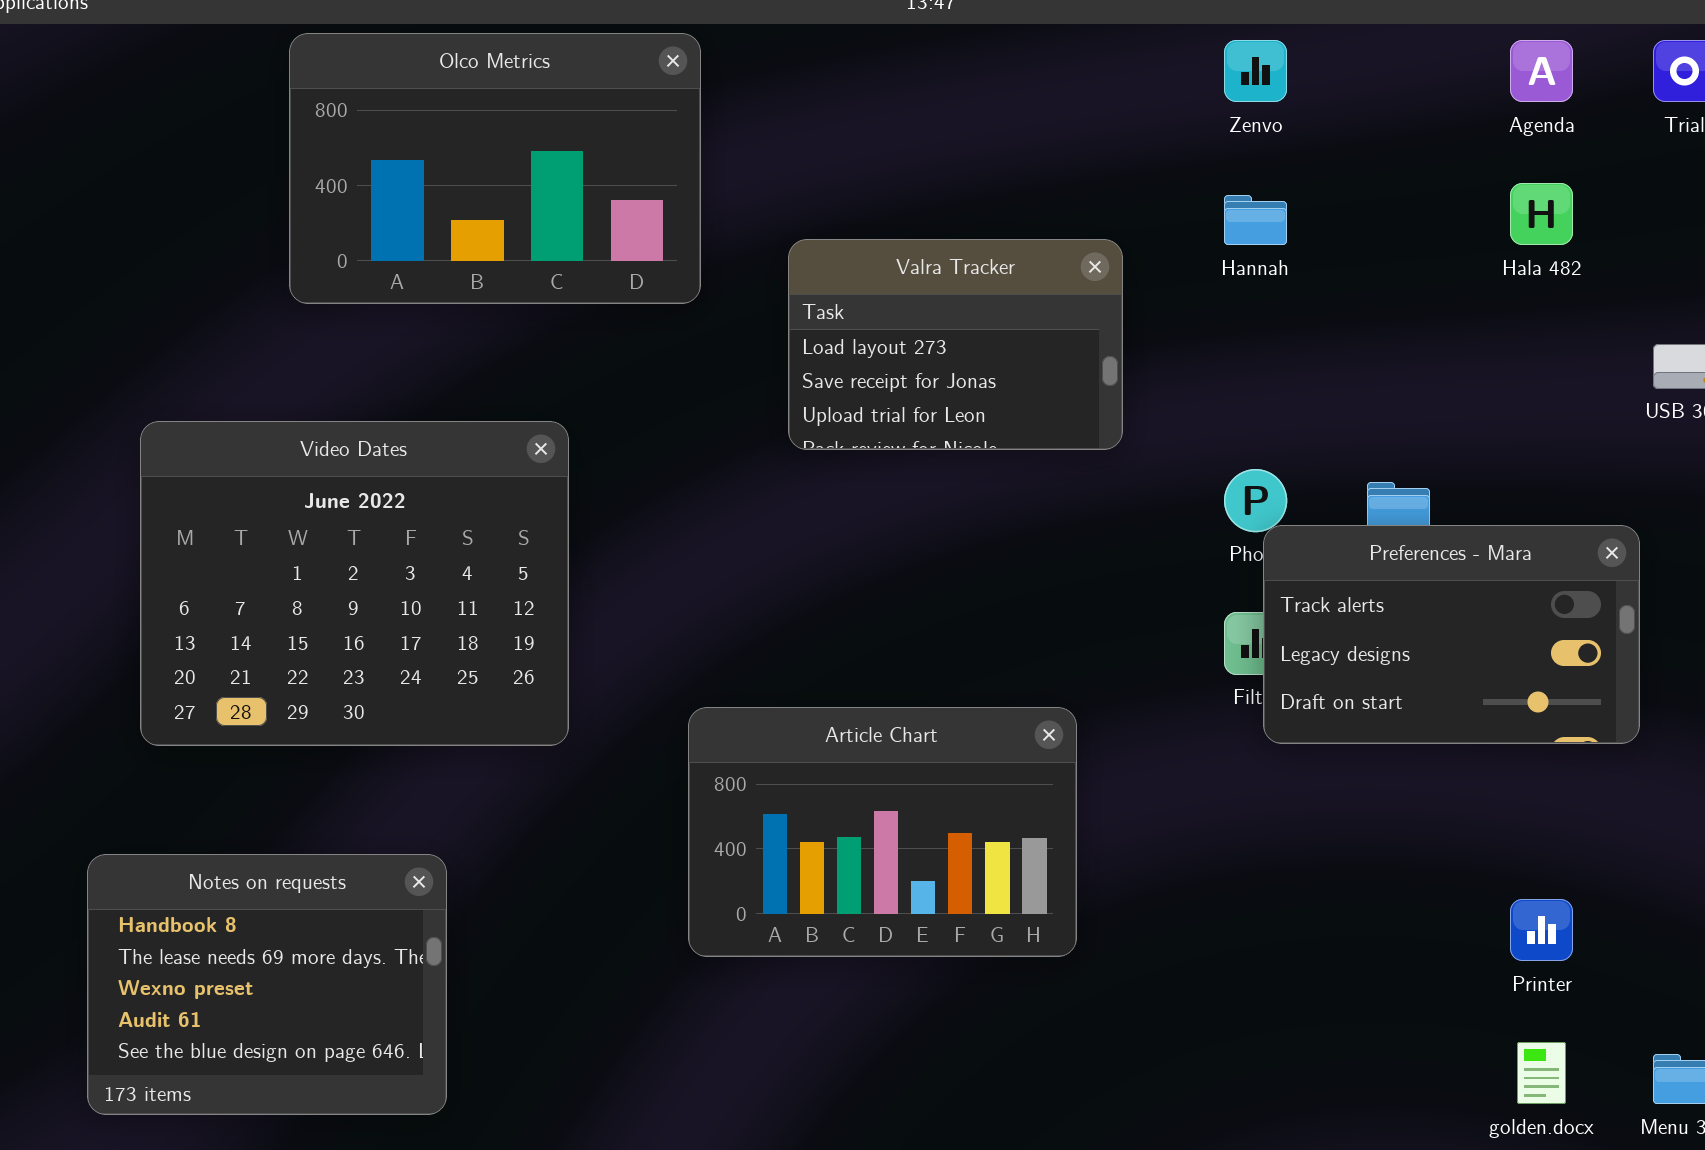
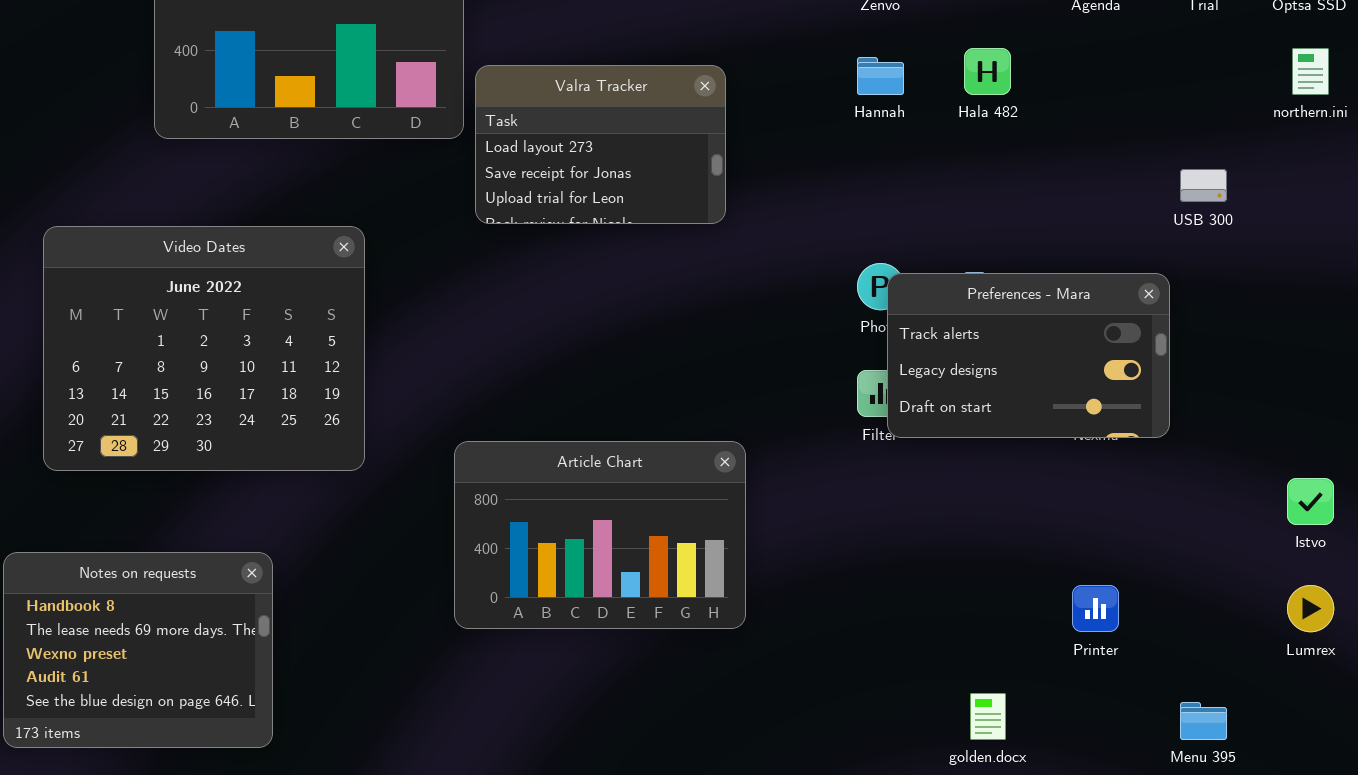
Hala 482: [1510,183,1573,245] -> [964,48,1011,95], moved
Valra Tracker: [788,239,1123,450] -> [475,65,726,224], moved
Preferences - Mara: [1263,525,1640,744] -> [887,273,1170,438], moved
golden.docx: [1517,1042,1566,1104] -> [970,693,1006,740], moved

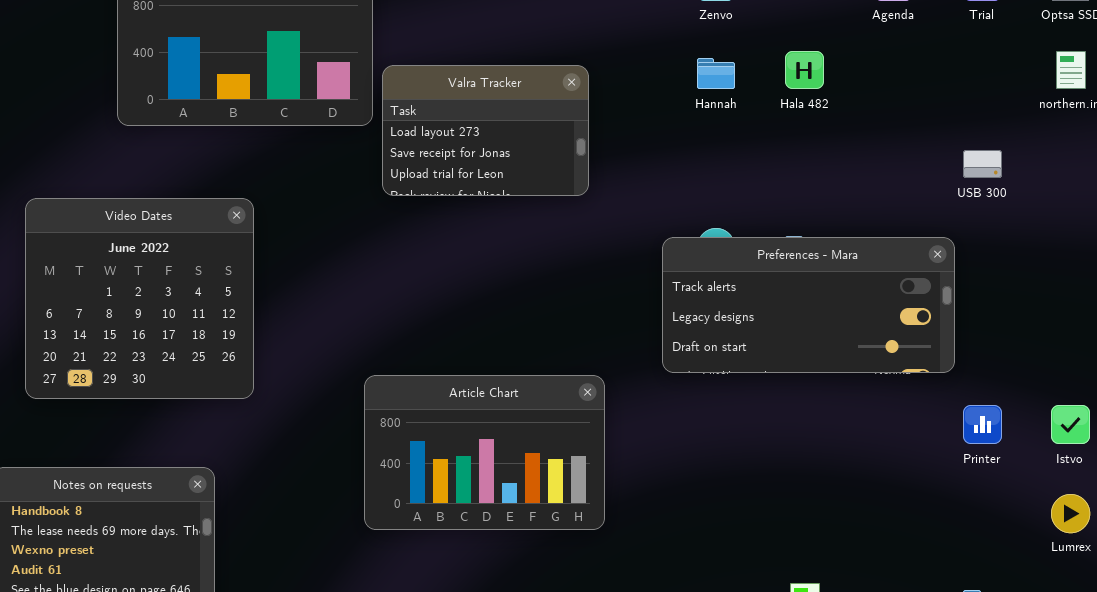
Video Dates: [43,226,365,471] -> [25,198,254,399], resized
Preferences - Mara: [887,273,1170,438] -> [662,237,955,373], resized
Printer: [1072,585,1119,632] -> [963,405,1002,444], moved

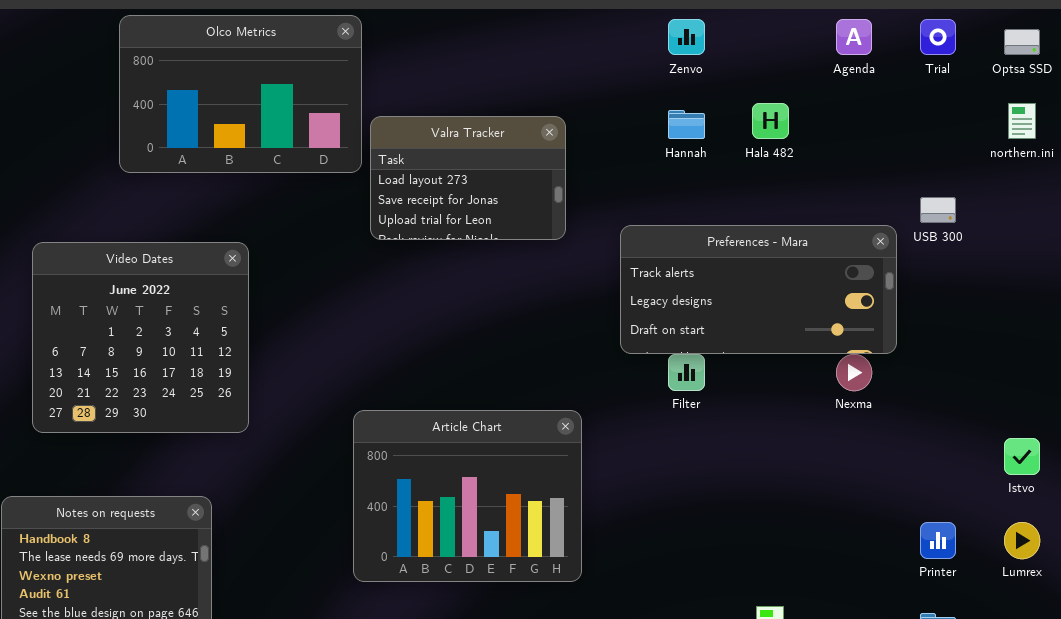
Preferences - Mara: [662,237,955,373] -> [620,225,897,354], moved
Article Chart: [364,375,605,530] -> [353,410,582,582], resized
Printer: [963,405,1002,444] -> [920,522,956,559], moved

